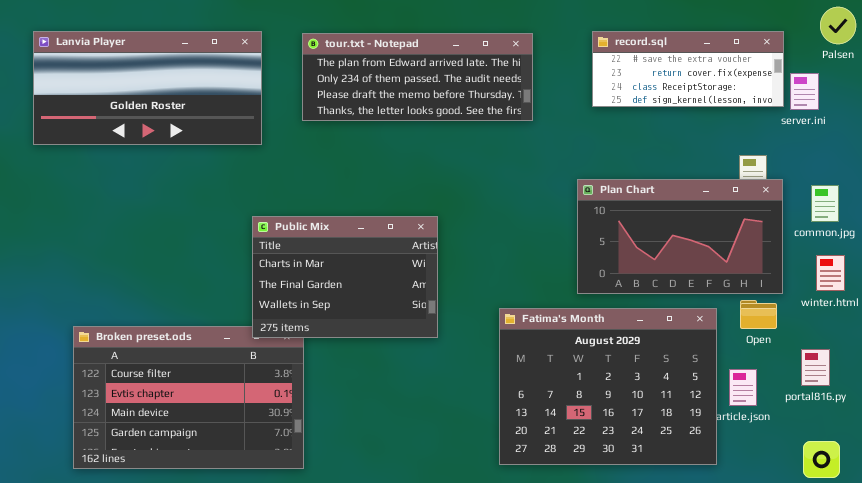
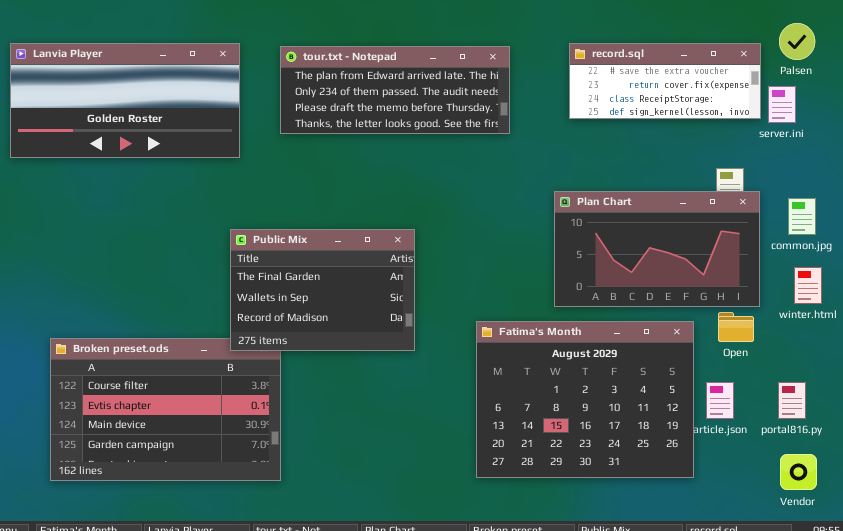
Palsen: [820,7,856,44] -> [779,23,815,60], moved
Public Mix: [252,216,438,338] -> [230,229,415,351], scrolled down 1 row
portal816.py: [801,349,830,386] -> [778,382,806,419], moved

